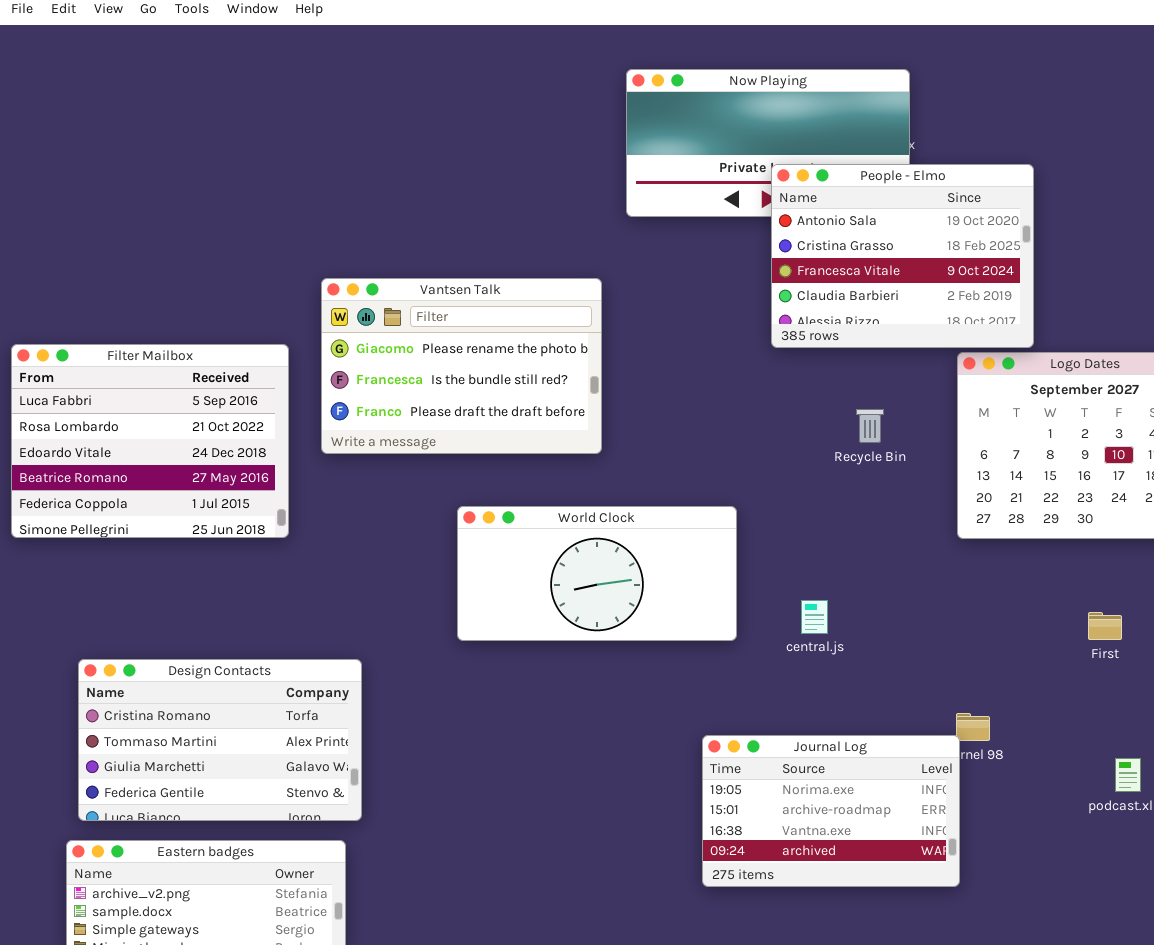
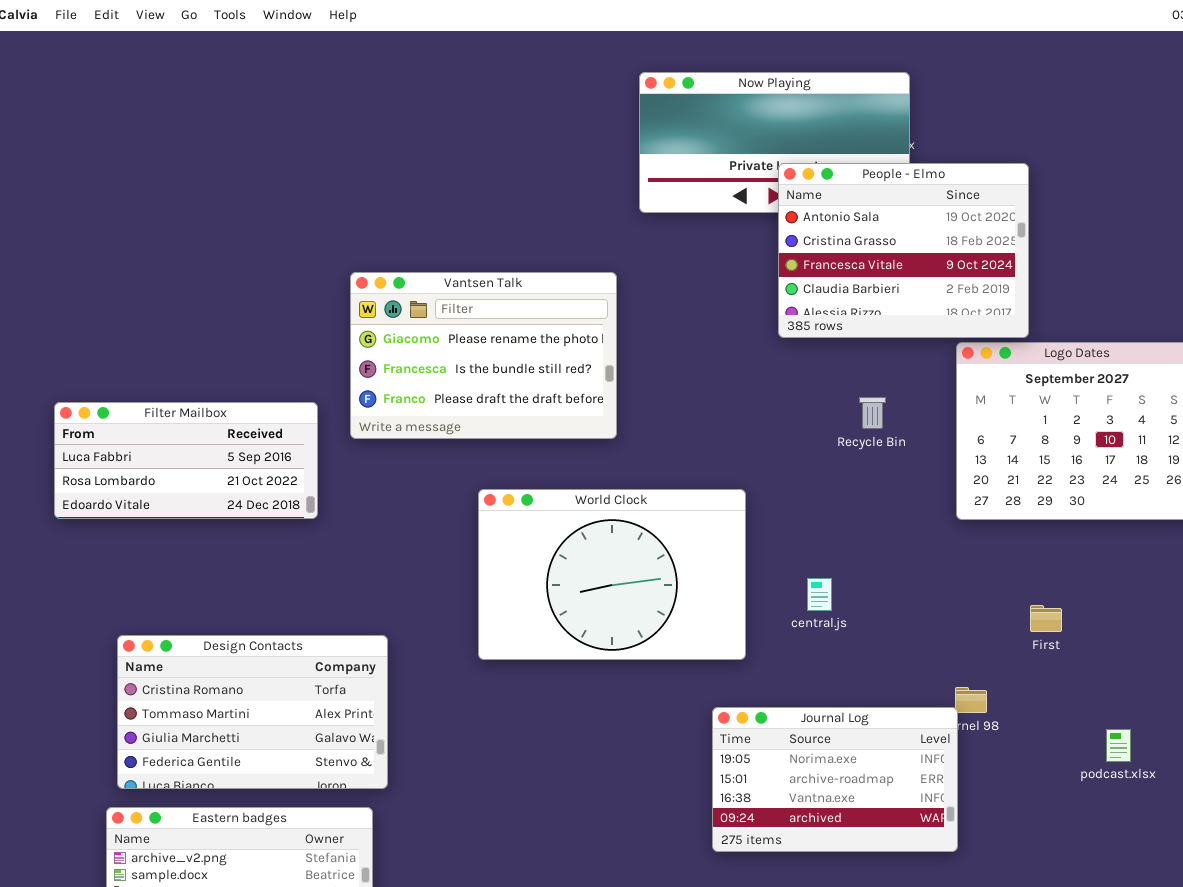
Filter Mailbox: [11,344,289,538] -> [54,402,318,519], resized
World Clock: [457,506,737,641] -> [478,489,746,660], resized
First: [1088,612,1122,640] -> [1030,605,1062,632], moved

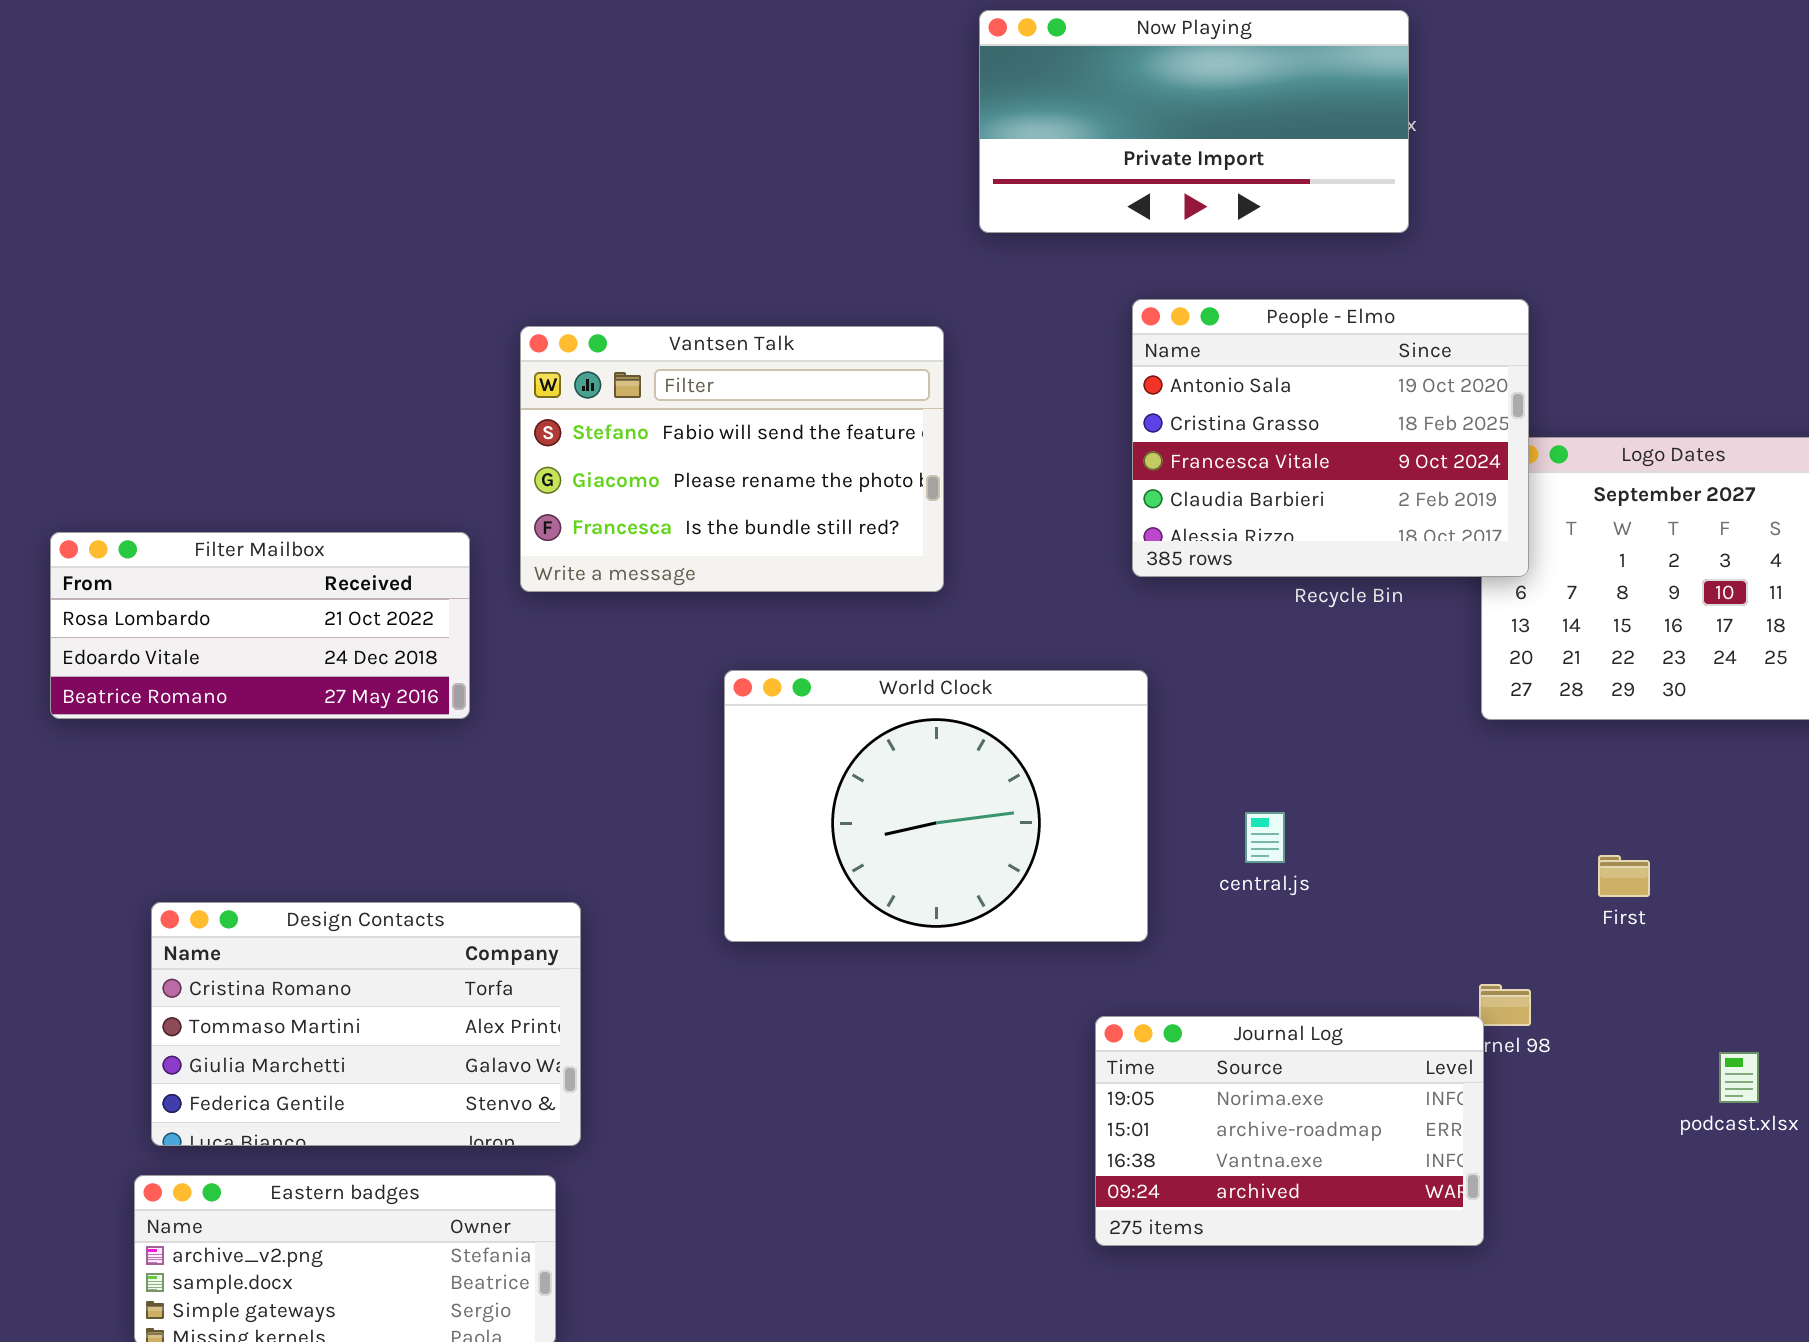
People - Elmo: [778,163,1029,338] -> [1132,299,1529,577], moved
Vantsen Talk: [350,272,617,439] -> [520,326,944,592], scrolled up 1 row
Filter Mailbox: [54,402,318,519] -> [50,532,470,719], scrolled down 1 row

